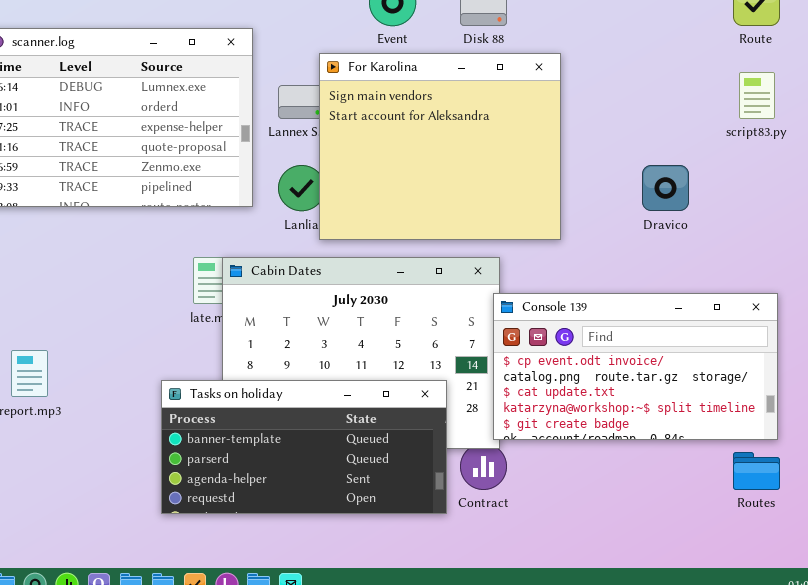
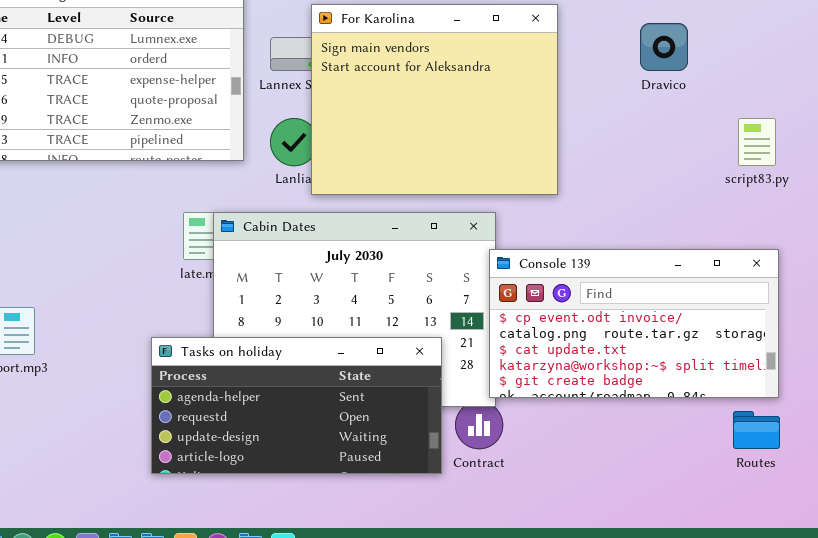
script83.py: [739,72,775,119] -> [738,118,776,166], moved
Dravico: [642,165,689,211] -> [640,23,688,71], moved
Tasks on holiday: [161,380,447,514] -> [151,337,442,474], scrolled down 2 rows

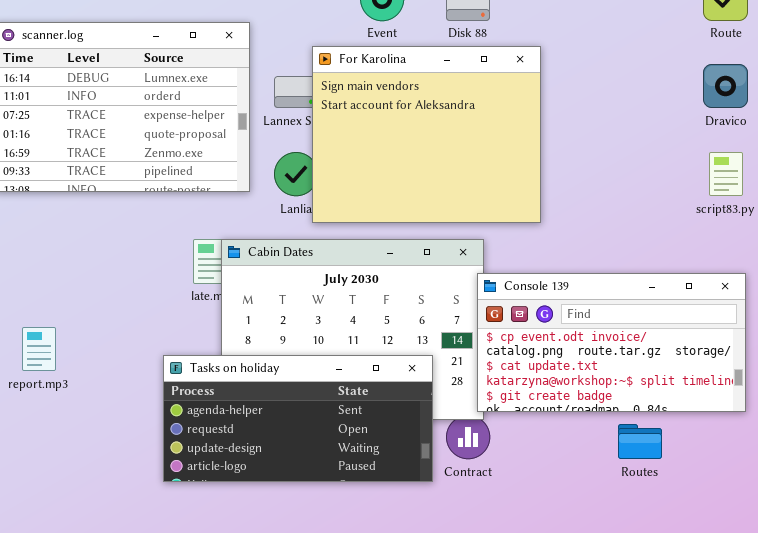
Dravico: [640,23,688,71] -> [703,64,748,108], moved
Routes: [733,411,780,449] -> [618,424,662,459], moved

